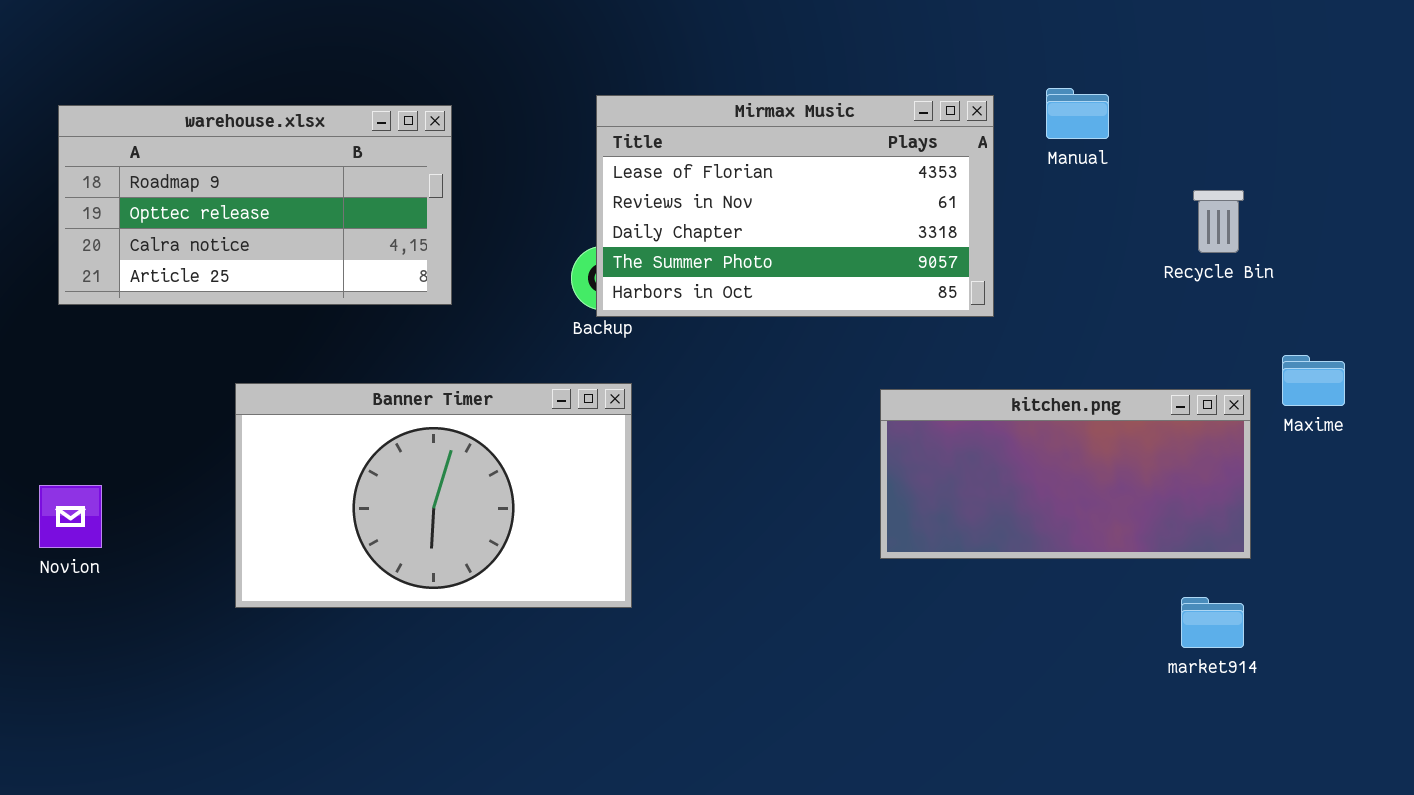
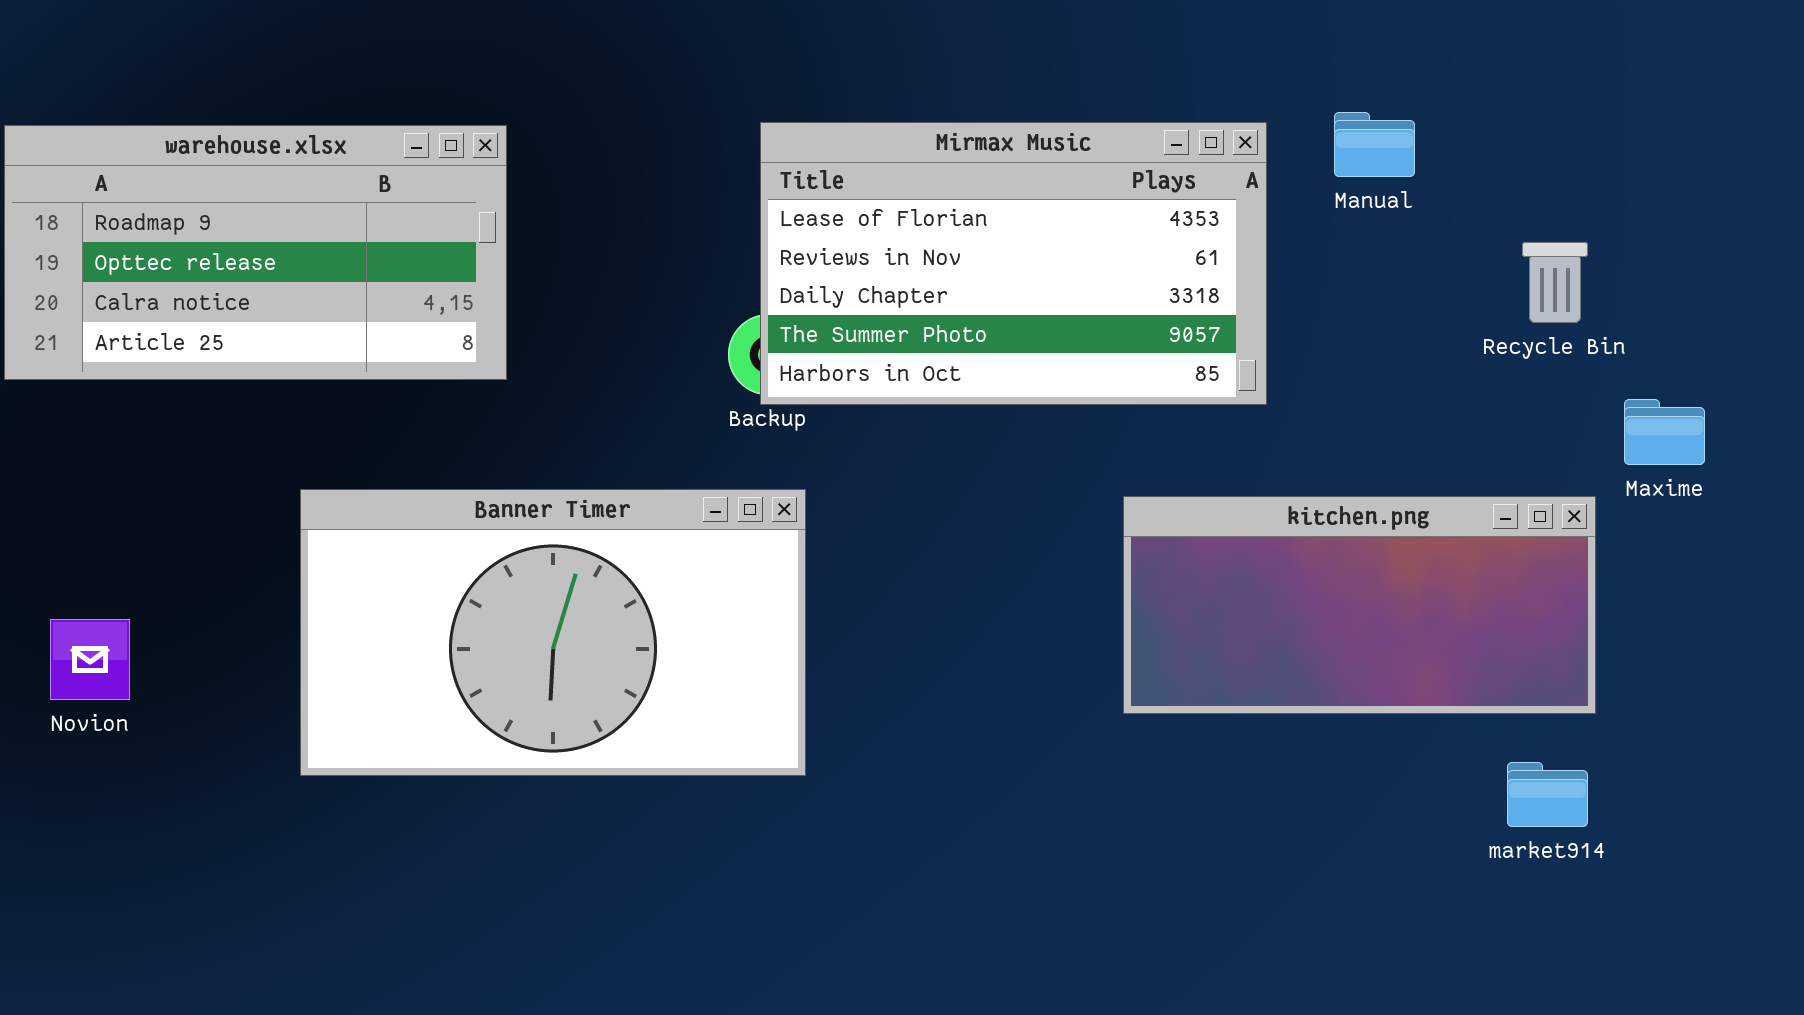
warehouse.xlsx: [58,105,452,305] -> [4,125,507,380], moved
Maxime: [1282,355,1345,406] -> [1624,399,1705,465], moved

